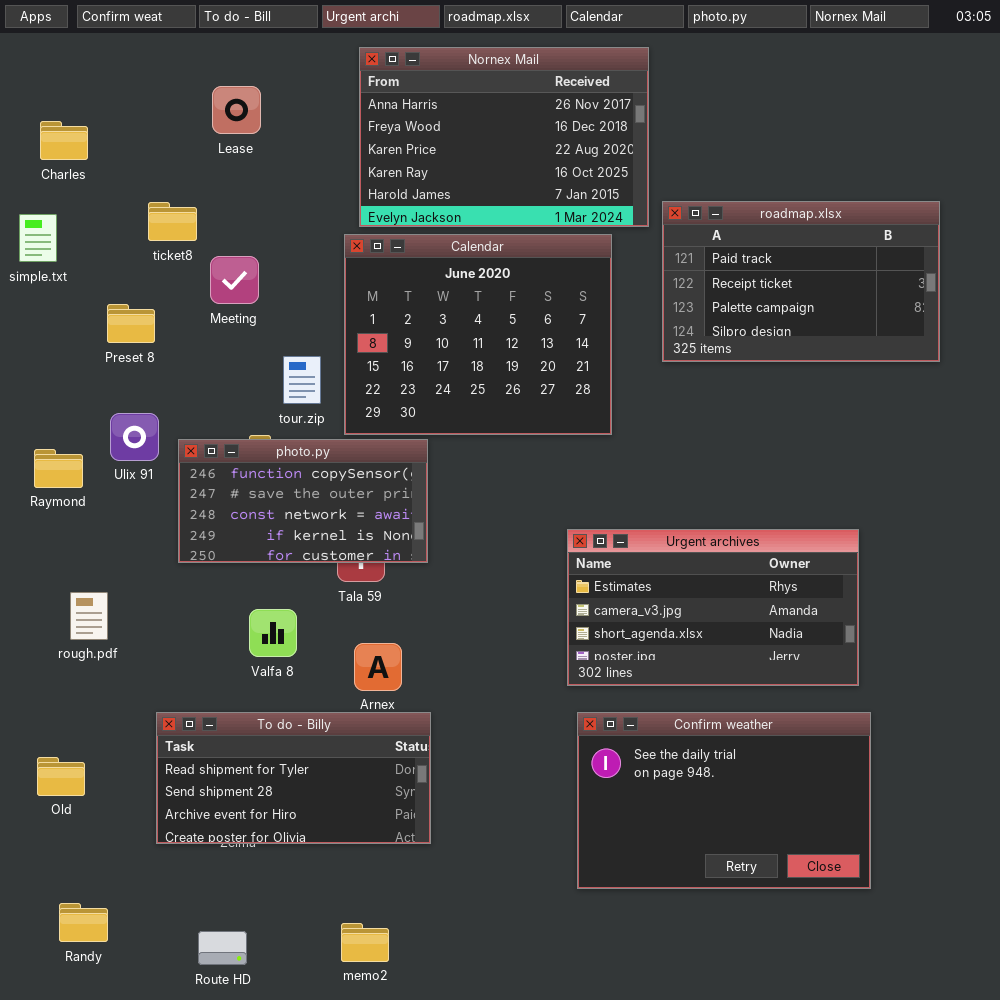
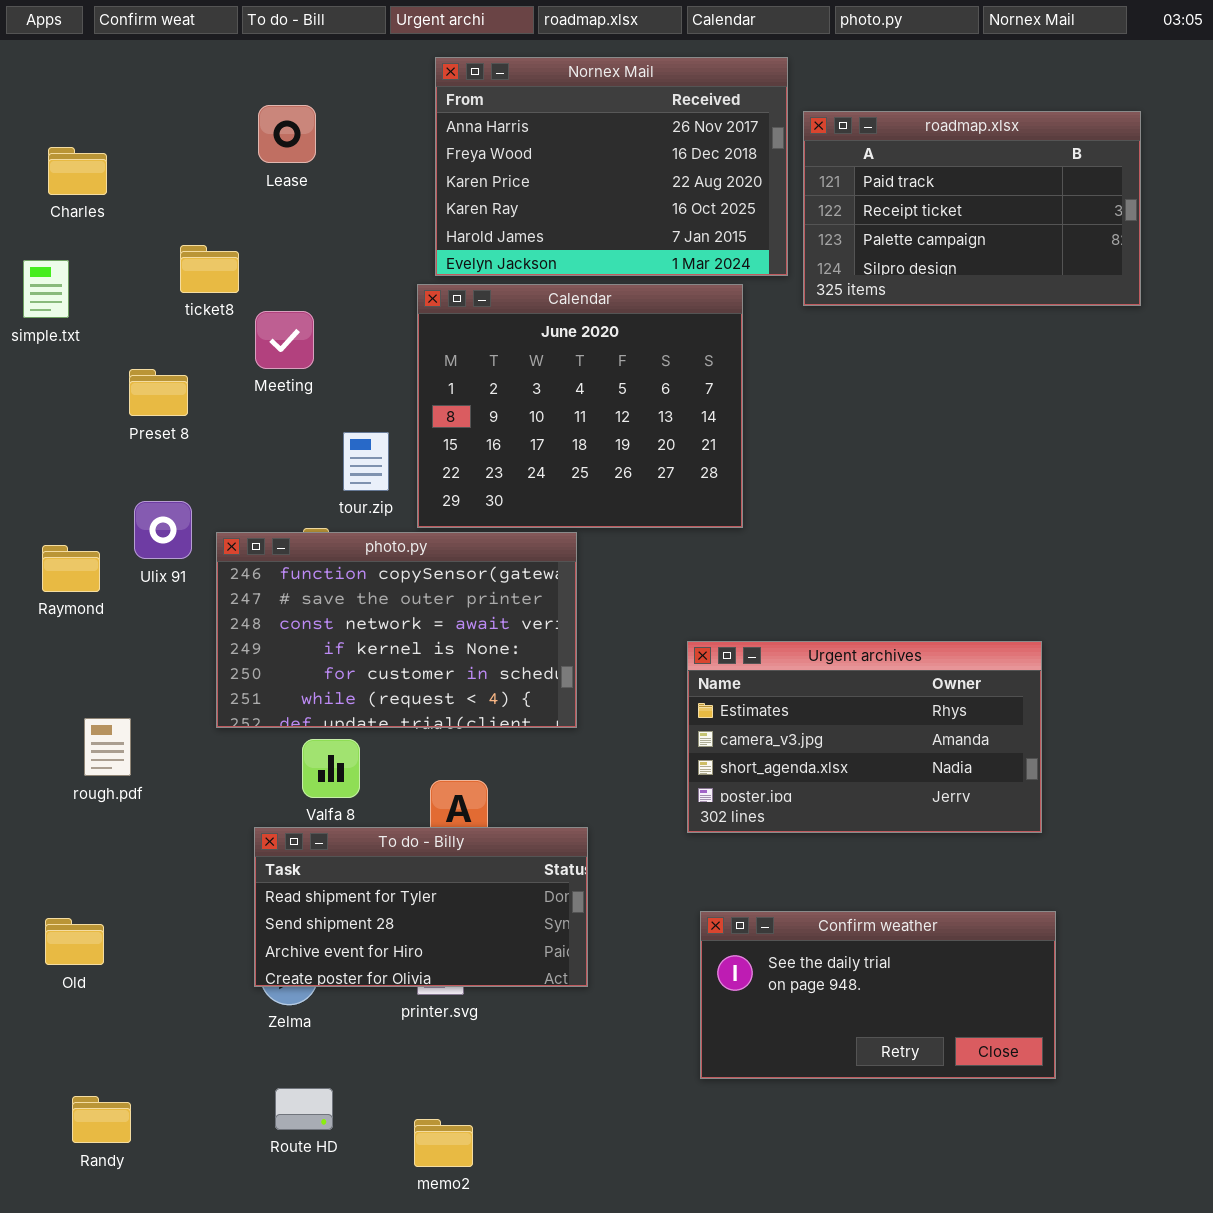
roadmap.xlsx: [662,201,940,362] -> [803,111,1141,306], moved
photo.py: [178,439,428,563] -> [216,532,577,728], resized
To do - Billy: [156,712,431,844] -> [254,827,588,987], moved
Confirm weather: [577,712,871,889] -> [700,911,1056,1079], resized
Route HD: [198,931,247,965] -> [275,1088,333,1130], moved

